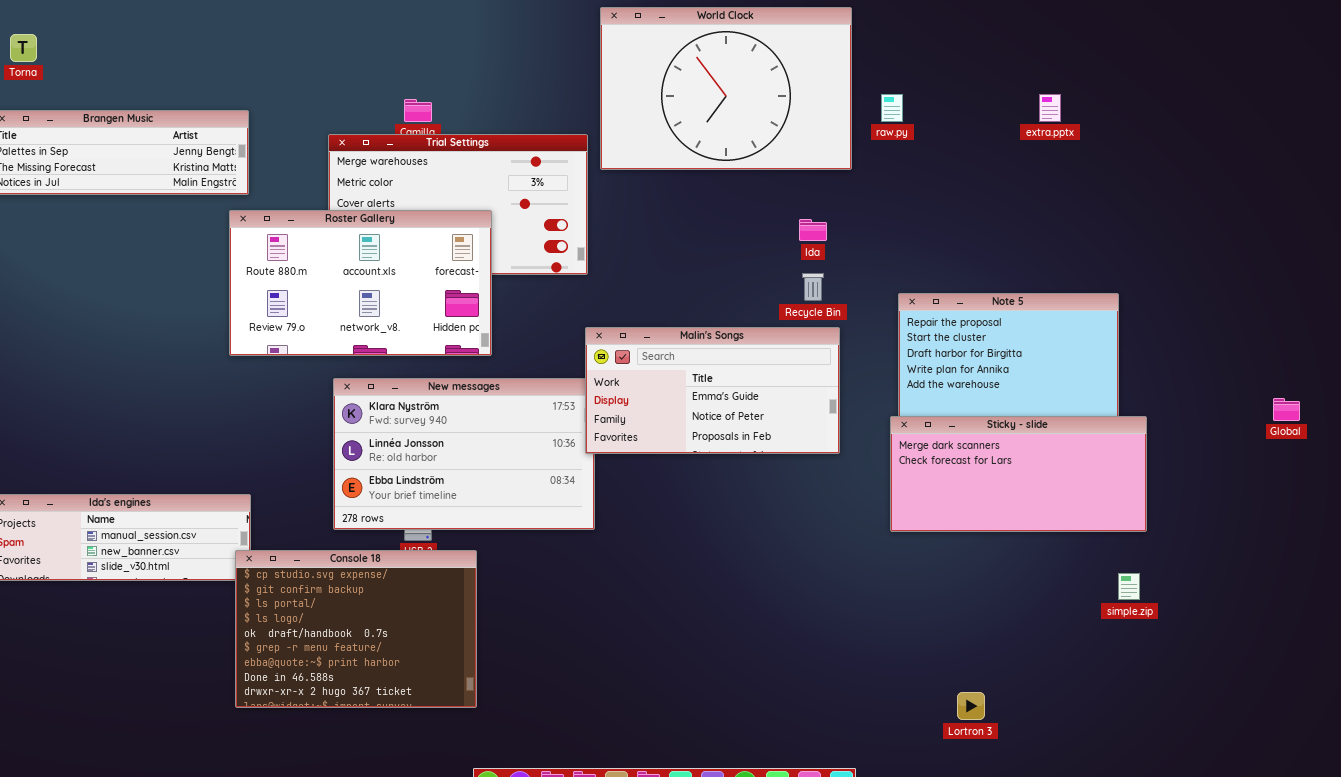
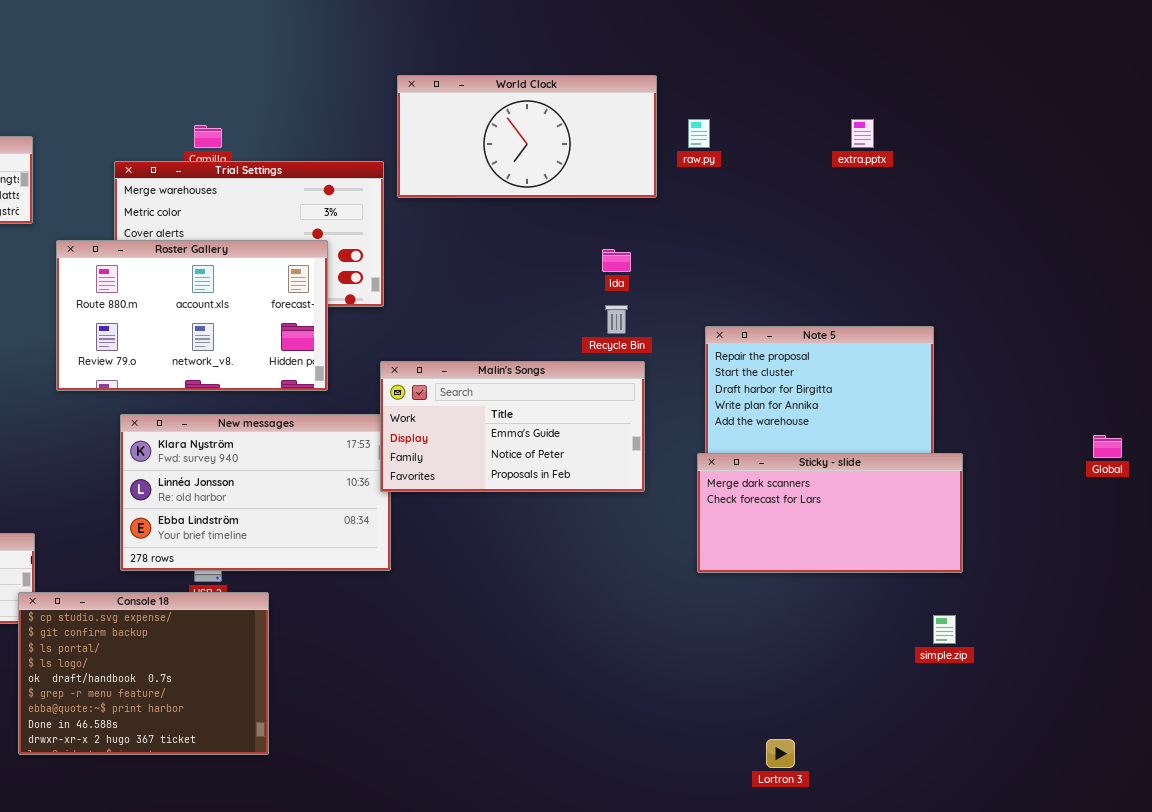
World Clock: [600,7,852,170] -> [397,75,657,198], resized
Roster Gallery: [229,210,492,356] -> [56,240,328,391], moved

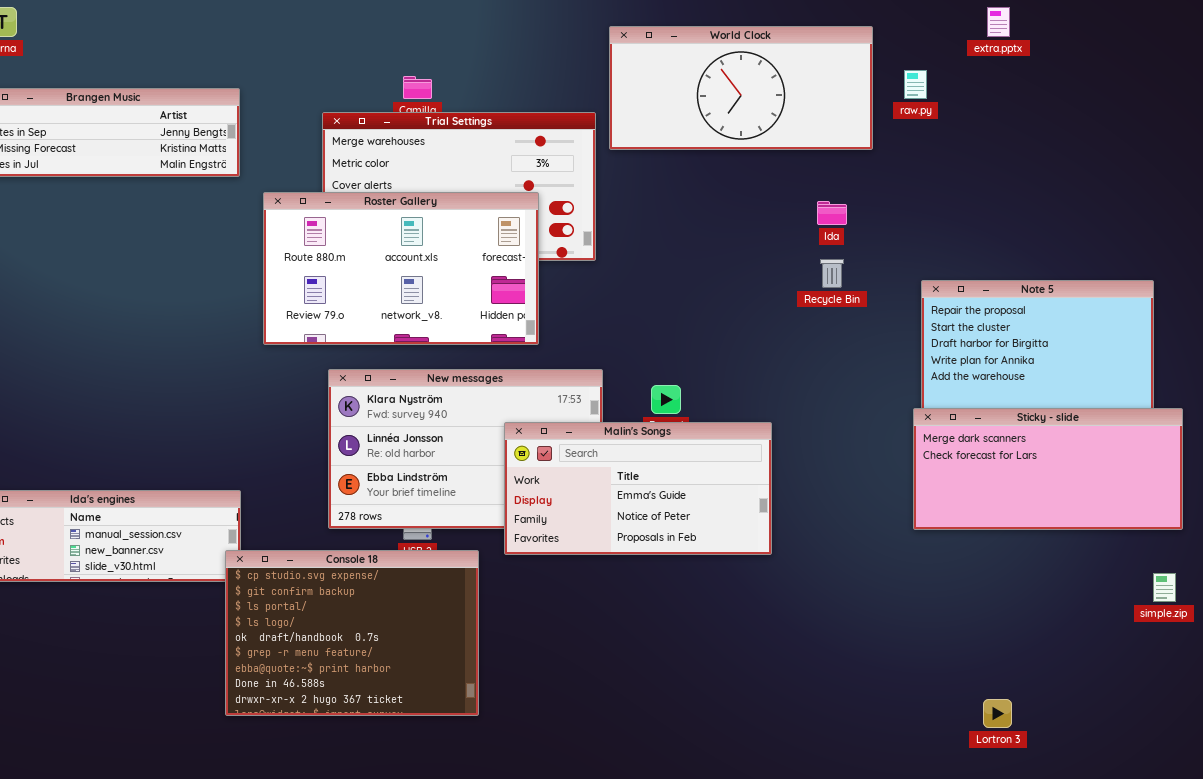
extra.pptx: [851,119,874,148] -> [987,7,1010,37], moved
Malin's Songs: [380,361,645,492] -> [504,422,772,555], moved

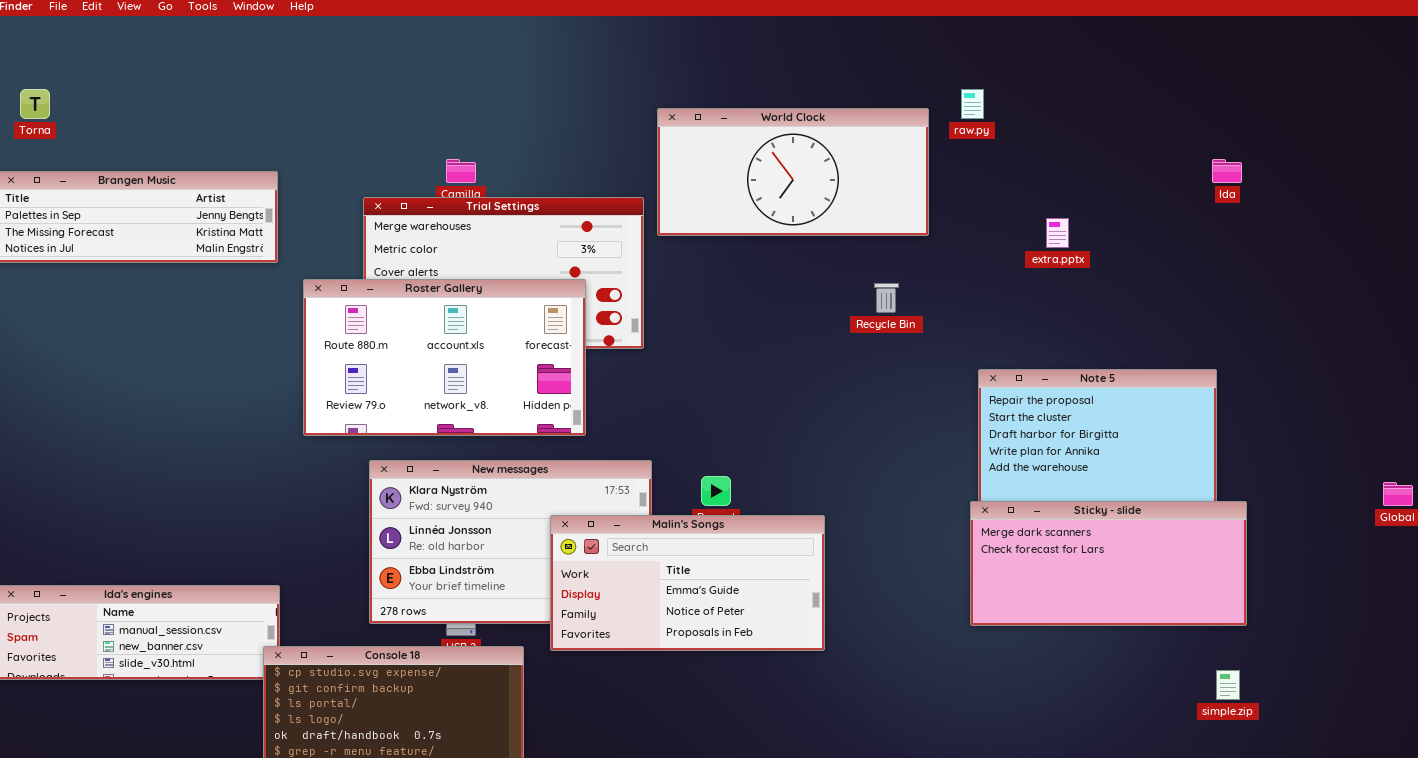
extra.pptx: [987,7,1010,37] -> [1046,218,1069,248], moved
raw.py: [904,70,927,99] -> [961,89,984,119], moved
Ida: [817,201,847,225] -> [1212,159,1242,183], moved
Recycle Bin: [820,259,844,288] -> [874,283,899,313], moved

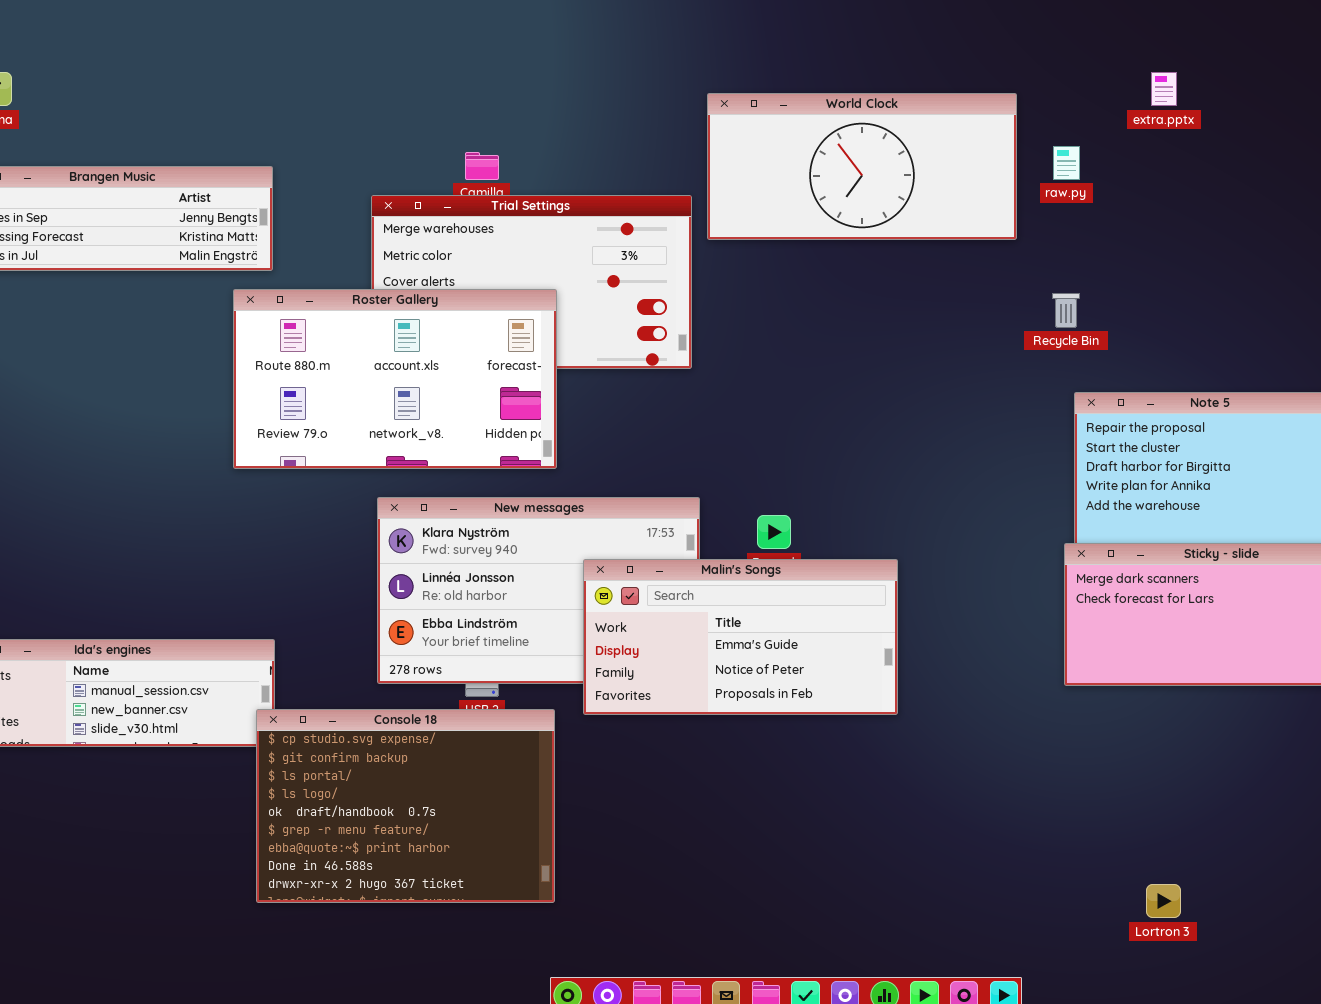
raw.py: [961,89,984,119] -> [1053,146,1080,180], moved
extra.pptx: [1046,218,1069,248] -> [1151,72,1177,106], moved
Roster Gallery: [303,279,586,436] -> [233,289,557,469], moved
Recycle Bin: [874,283,899,313] -> [1052,293,1080,328], moved

